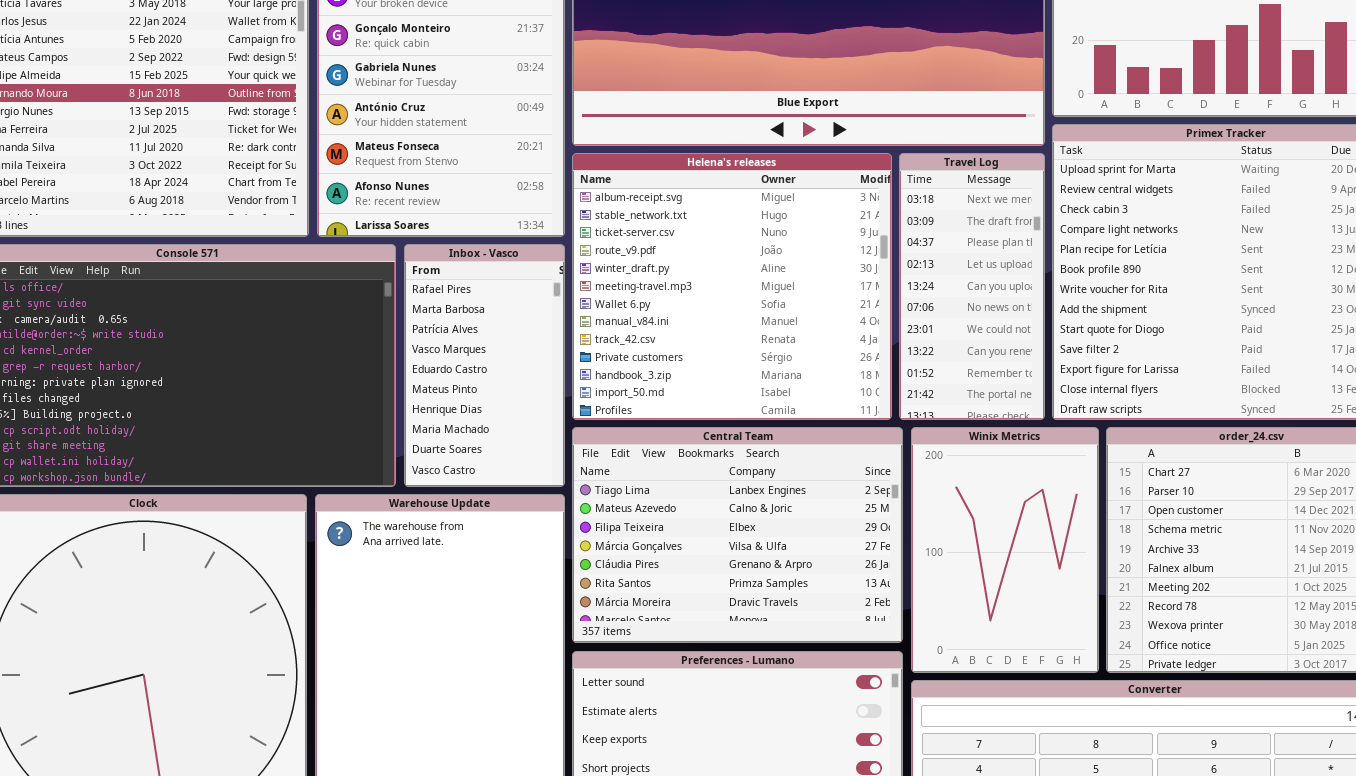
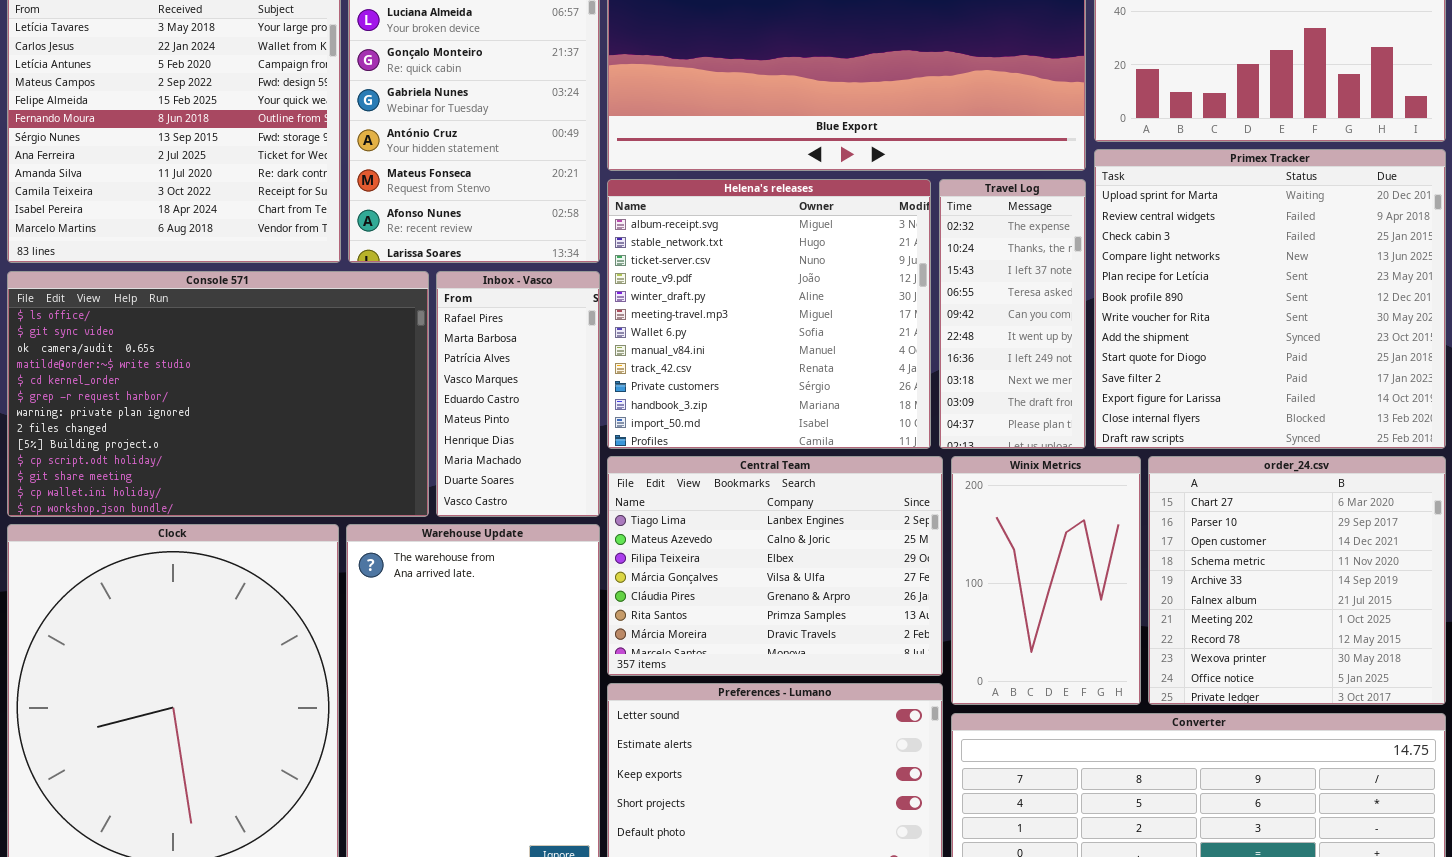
Travel Log: [899,153,1045,420] -> [939,179,1086,449], scrolled up 7 rows

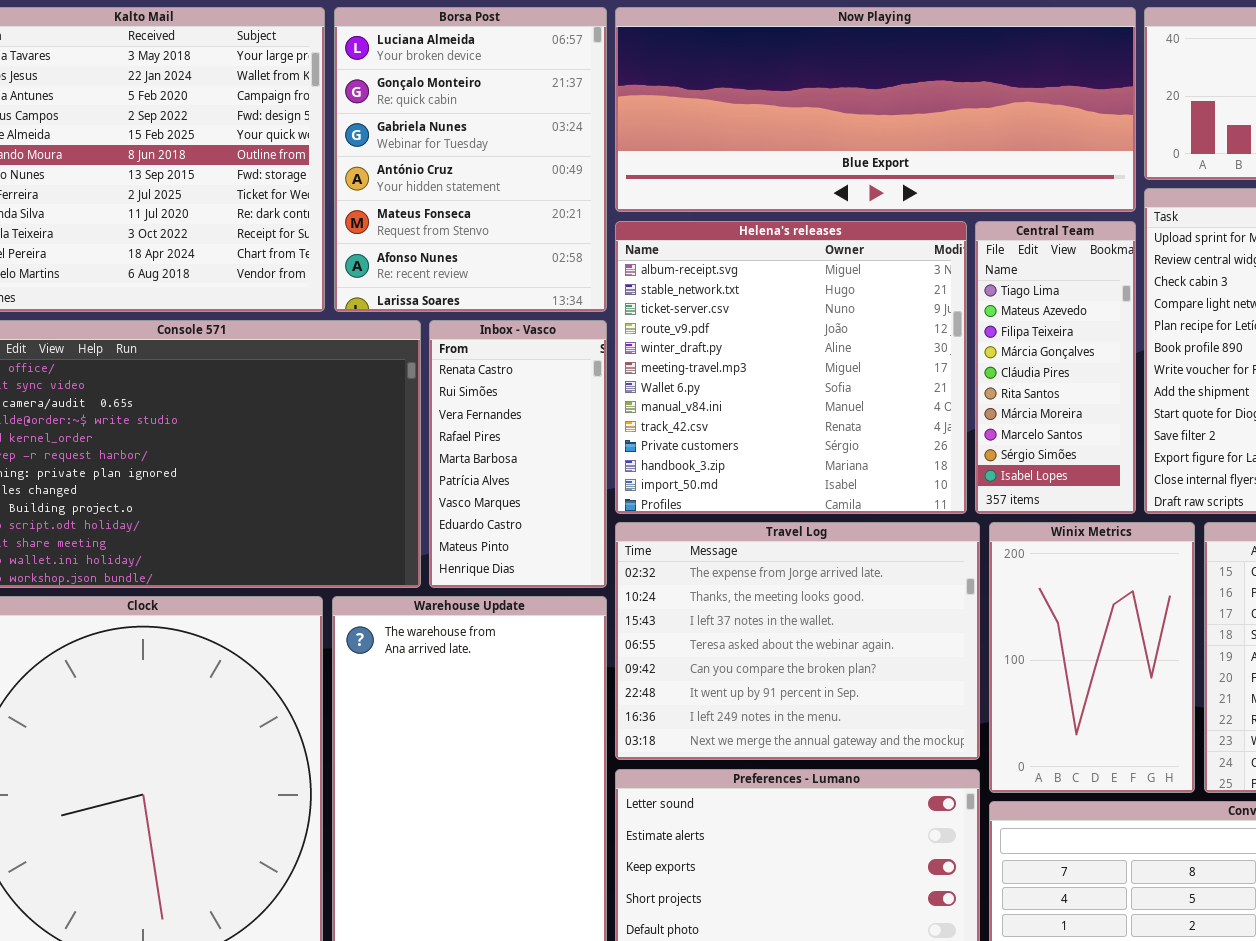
Travel Log: [939,179,1086,449] -> [615,522,980,760], moved, resized
Inbox - Vasco: [436,271,600,517] -> [429,320,607,588], scrolled up 3 rows
Central Team: [607,456,943,676] -> [975,221,1136,514], moved, resized

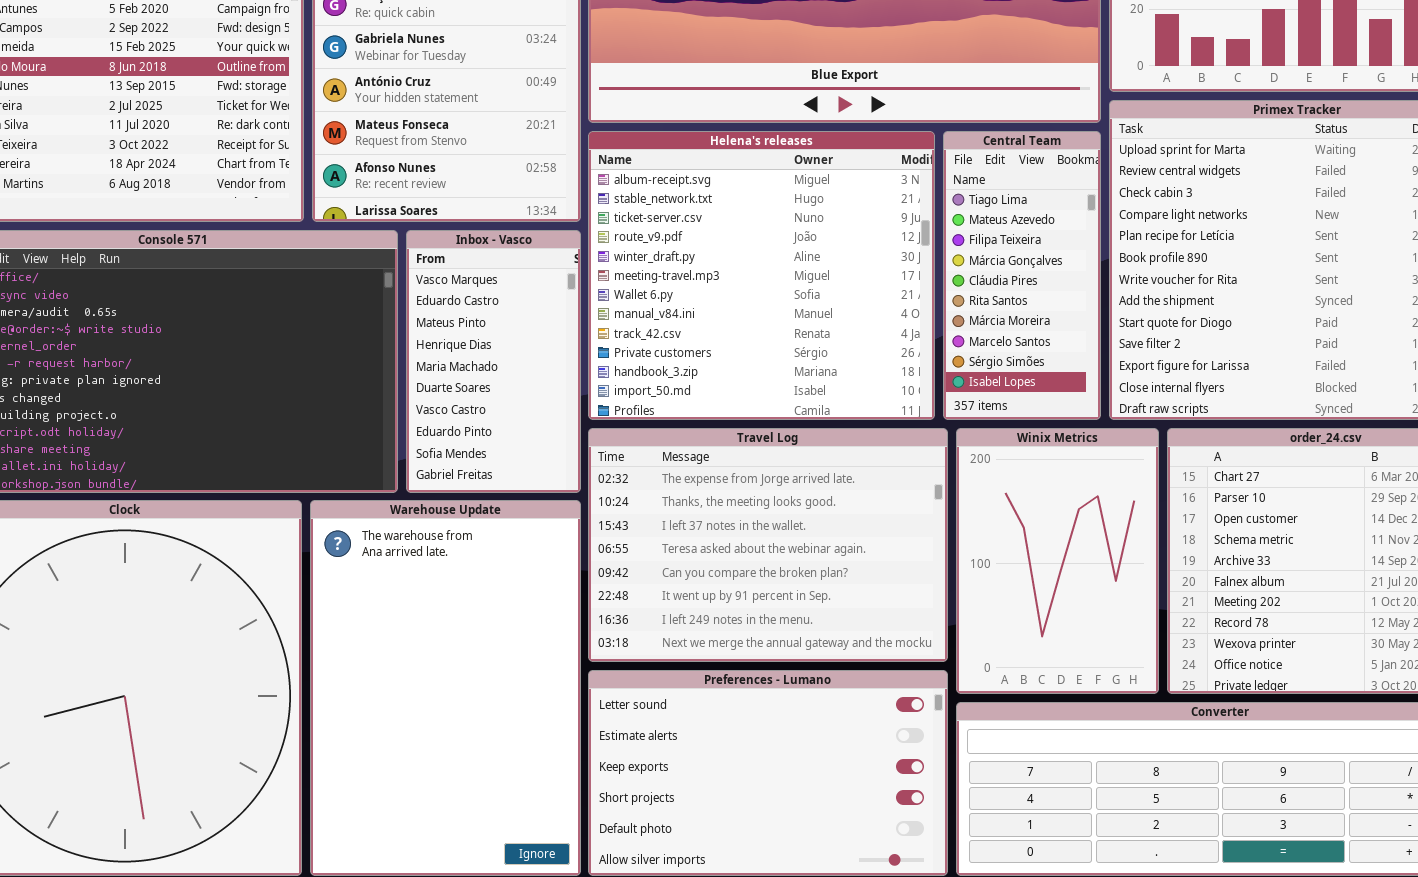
Inbox - Vasco: [429,320,607,588] -> [406,230,581,493], scrolled down 6 rows

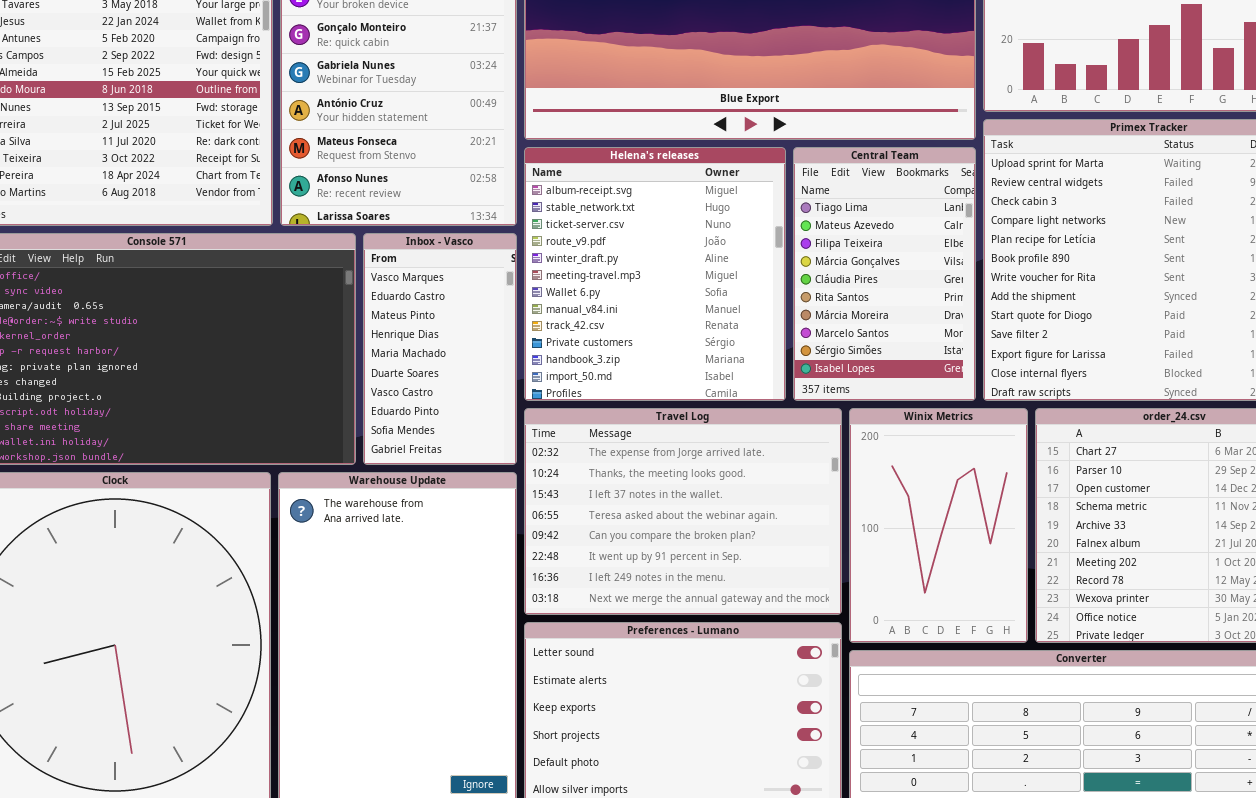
Helena's releases: [588,131,935,420] -> [524,147,786,401], resized
Central Team: [943,131,1101,420] -> [793,147,976,401], resized

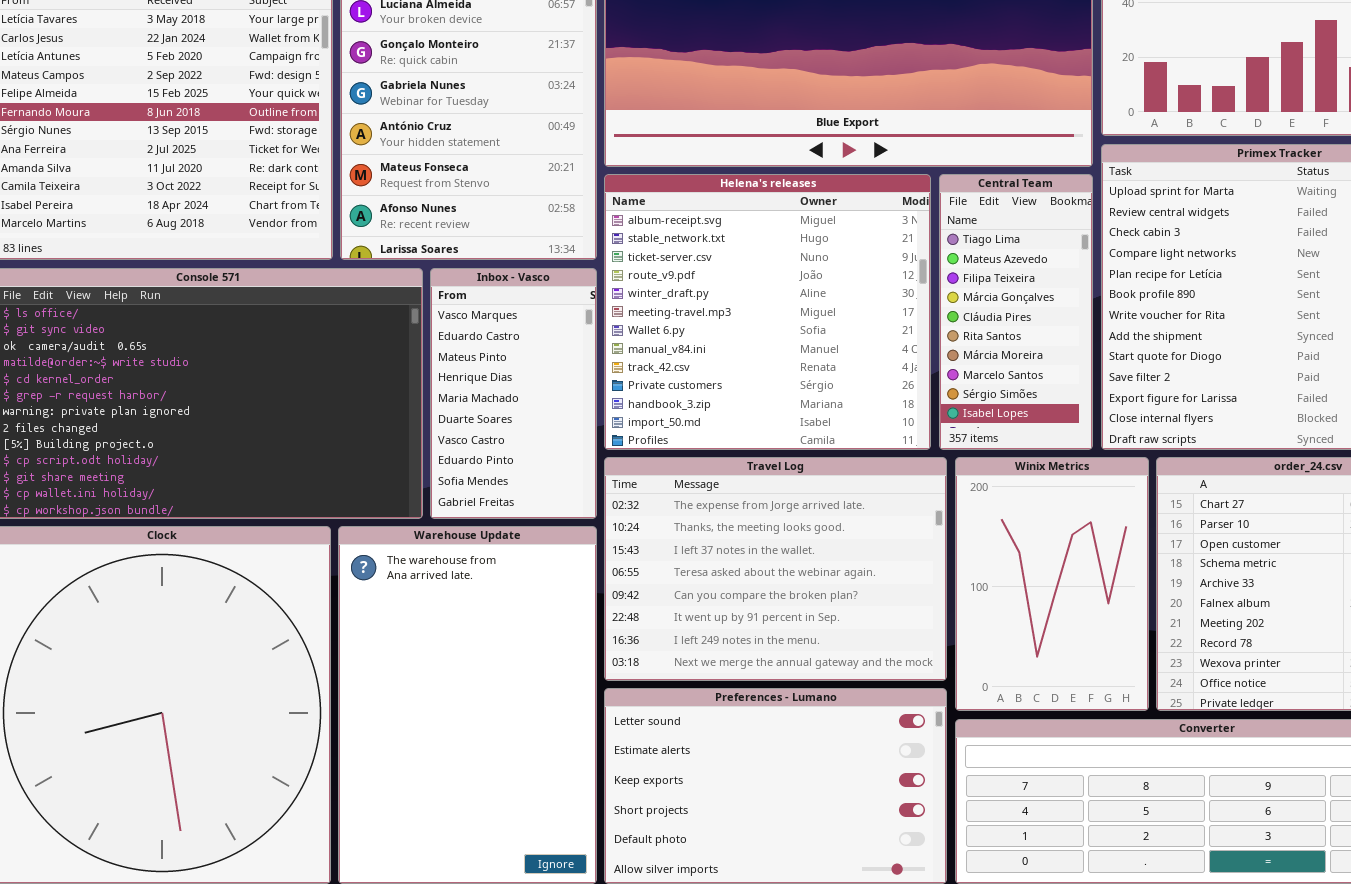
Helena's releases: [524,147,786,401] -> [604,174,931,450], resized
Central Team: [793,147,976,401] -> [939,174,1093,450], resized

